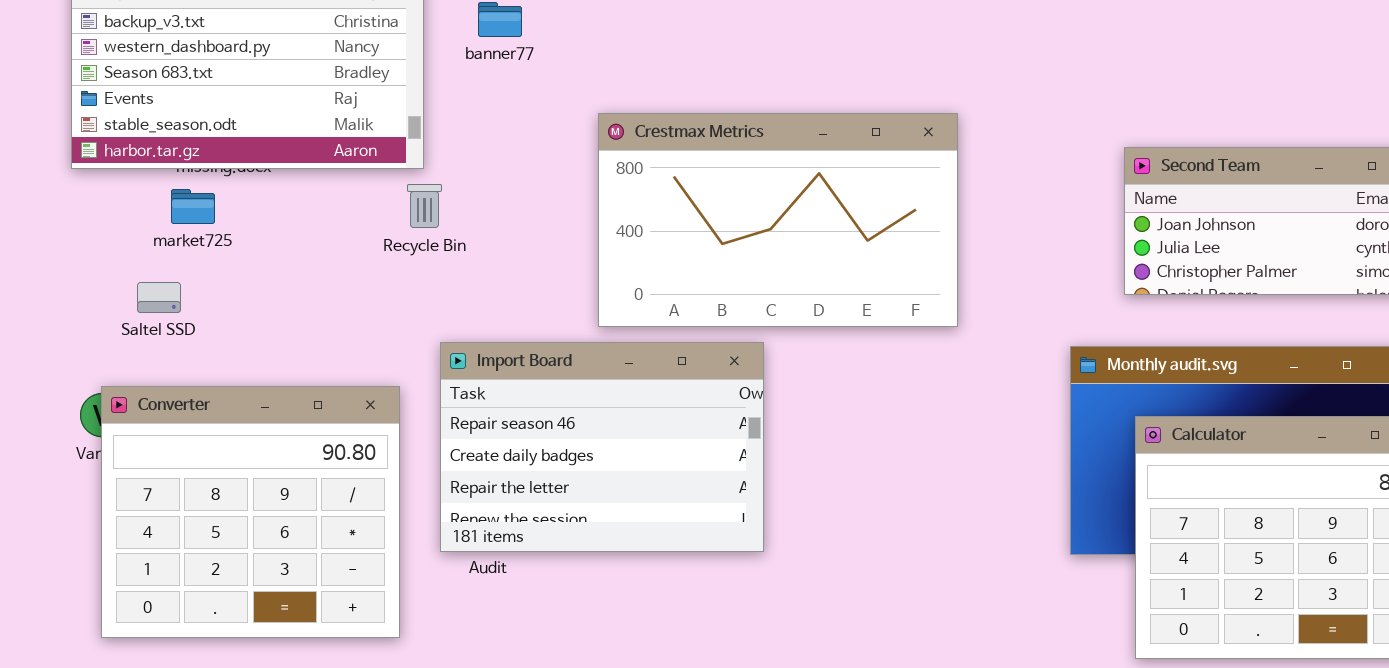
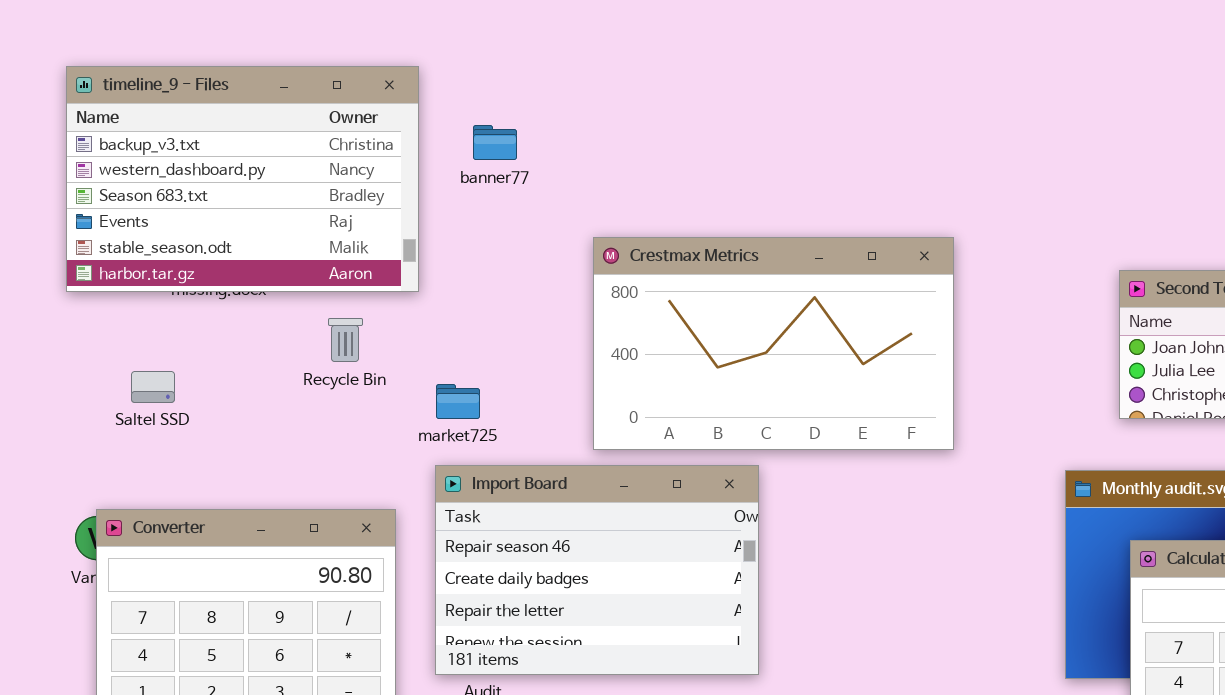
Recycle Bin: [407,184,442,228] -> [328,318,363,362], moved
market725: [171,189,215,224] -> [436,384,480,419], moved
Saltel SSD: [137,282,181,313] -> [131,371,175,403], moved

